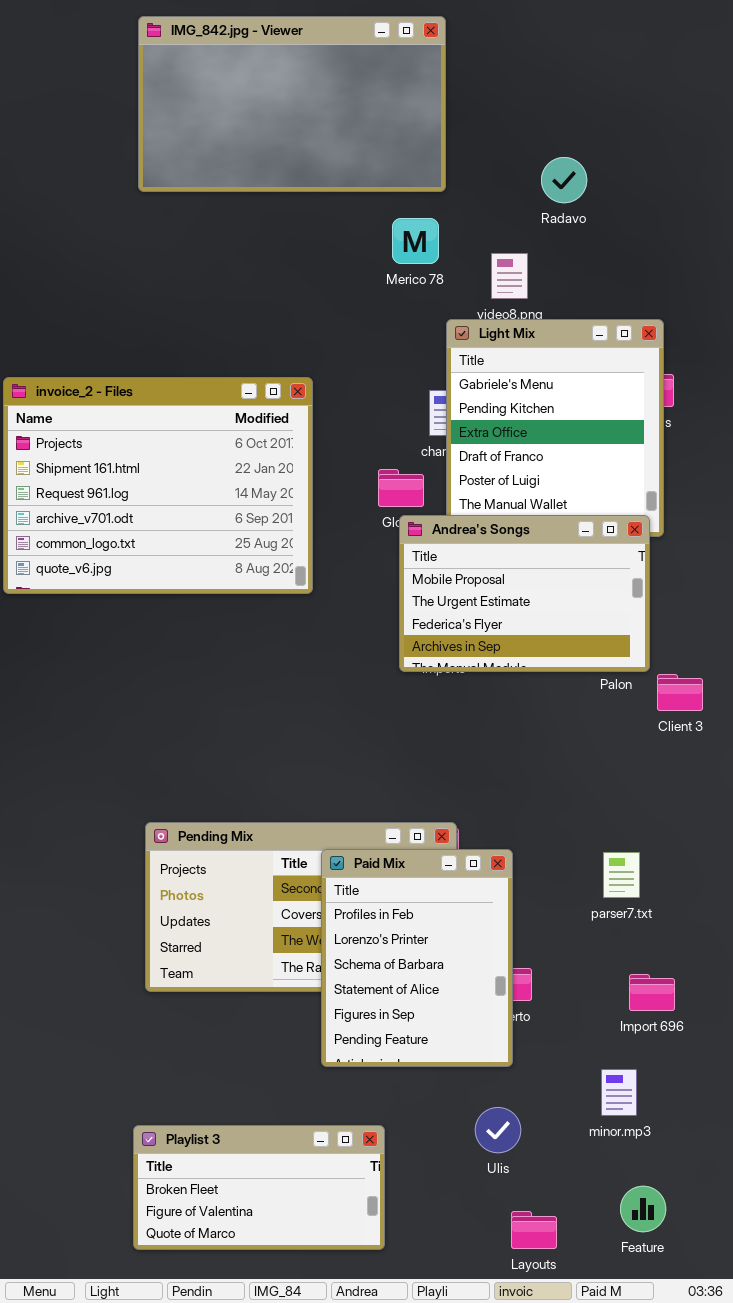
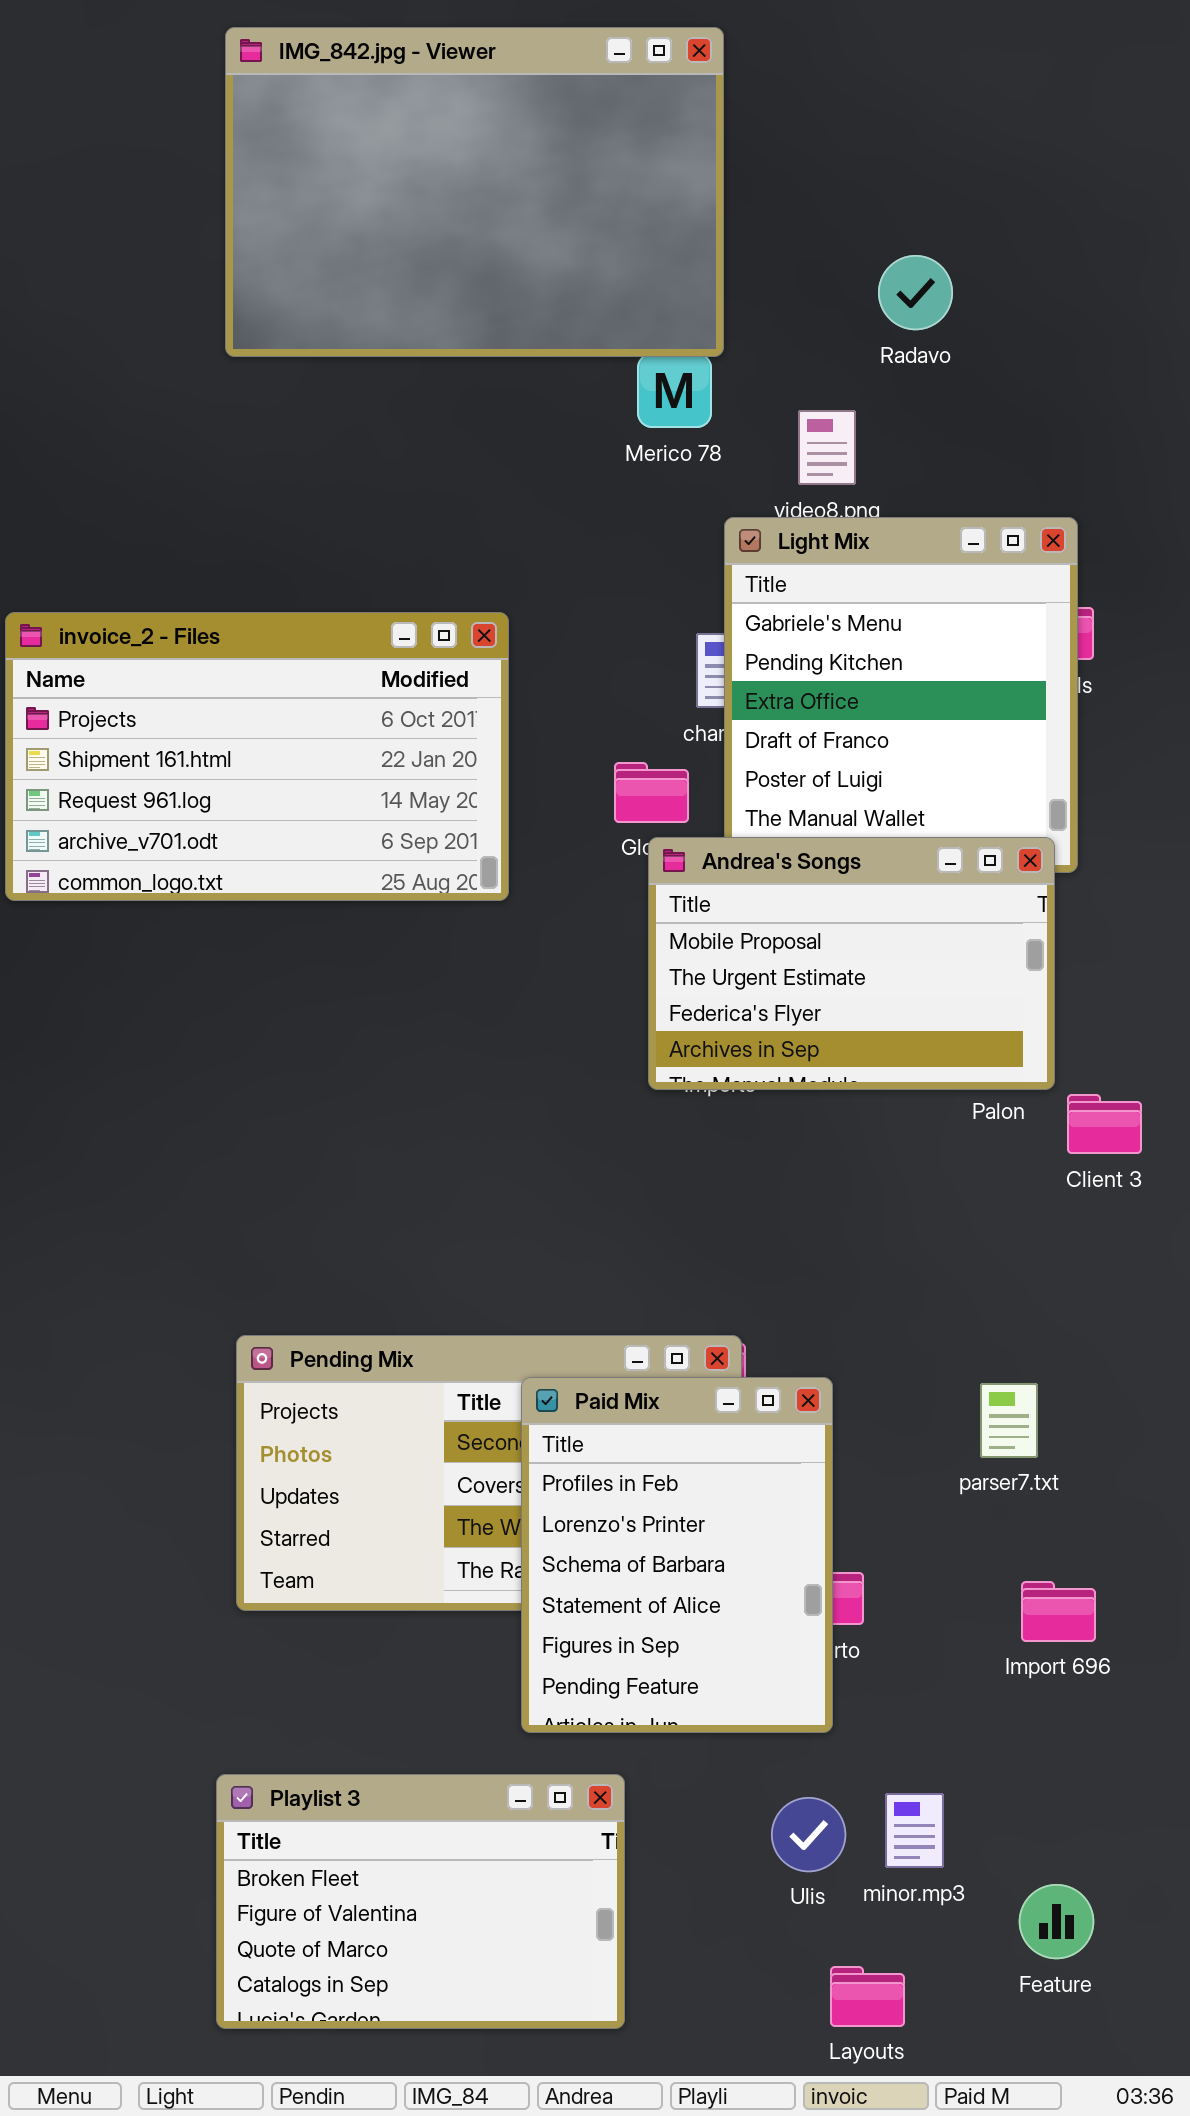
IMG_842.jpg - Viewer: [138,16,446,192] -> [225,27,724,357], resized
invoice_2 - Files: [3,377,313,594] -> [5,612,509,901], resized
minor.mp3: [601,1069,637,1116] -> [885,1793,944,1868], moved
Playlist 3: [133,1125,385,1250] -> [216,1774,625,2029], resized
Feature: [620,1186,666,1232] -> [1019,1884,1094,1959], moved

